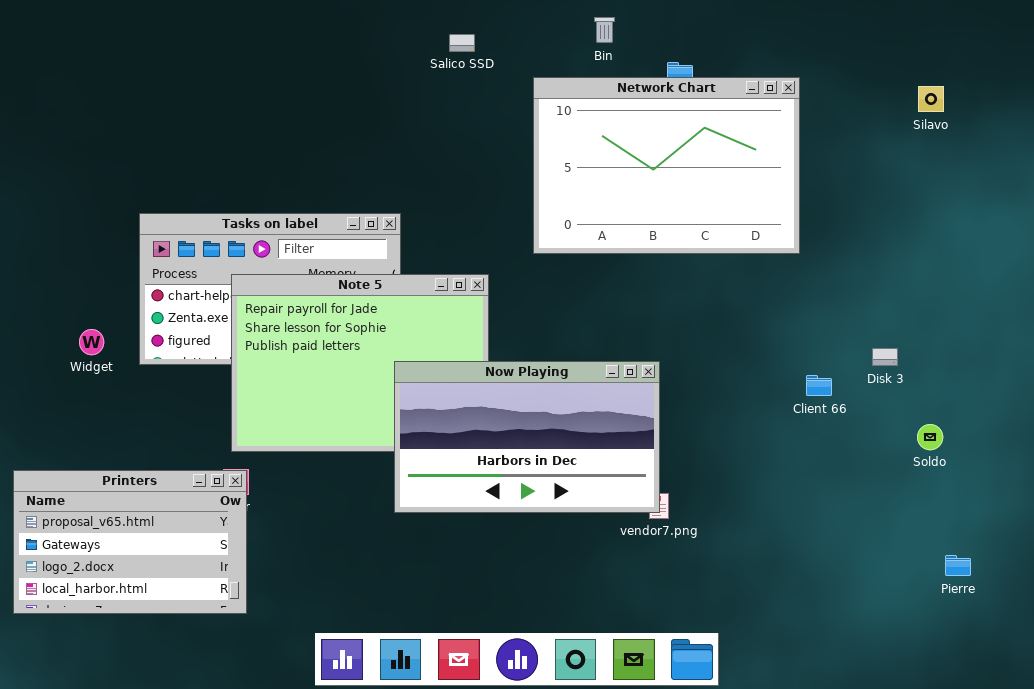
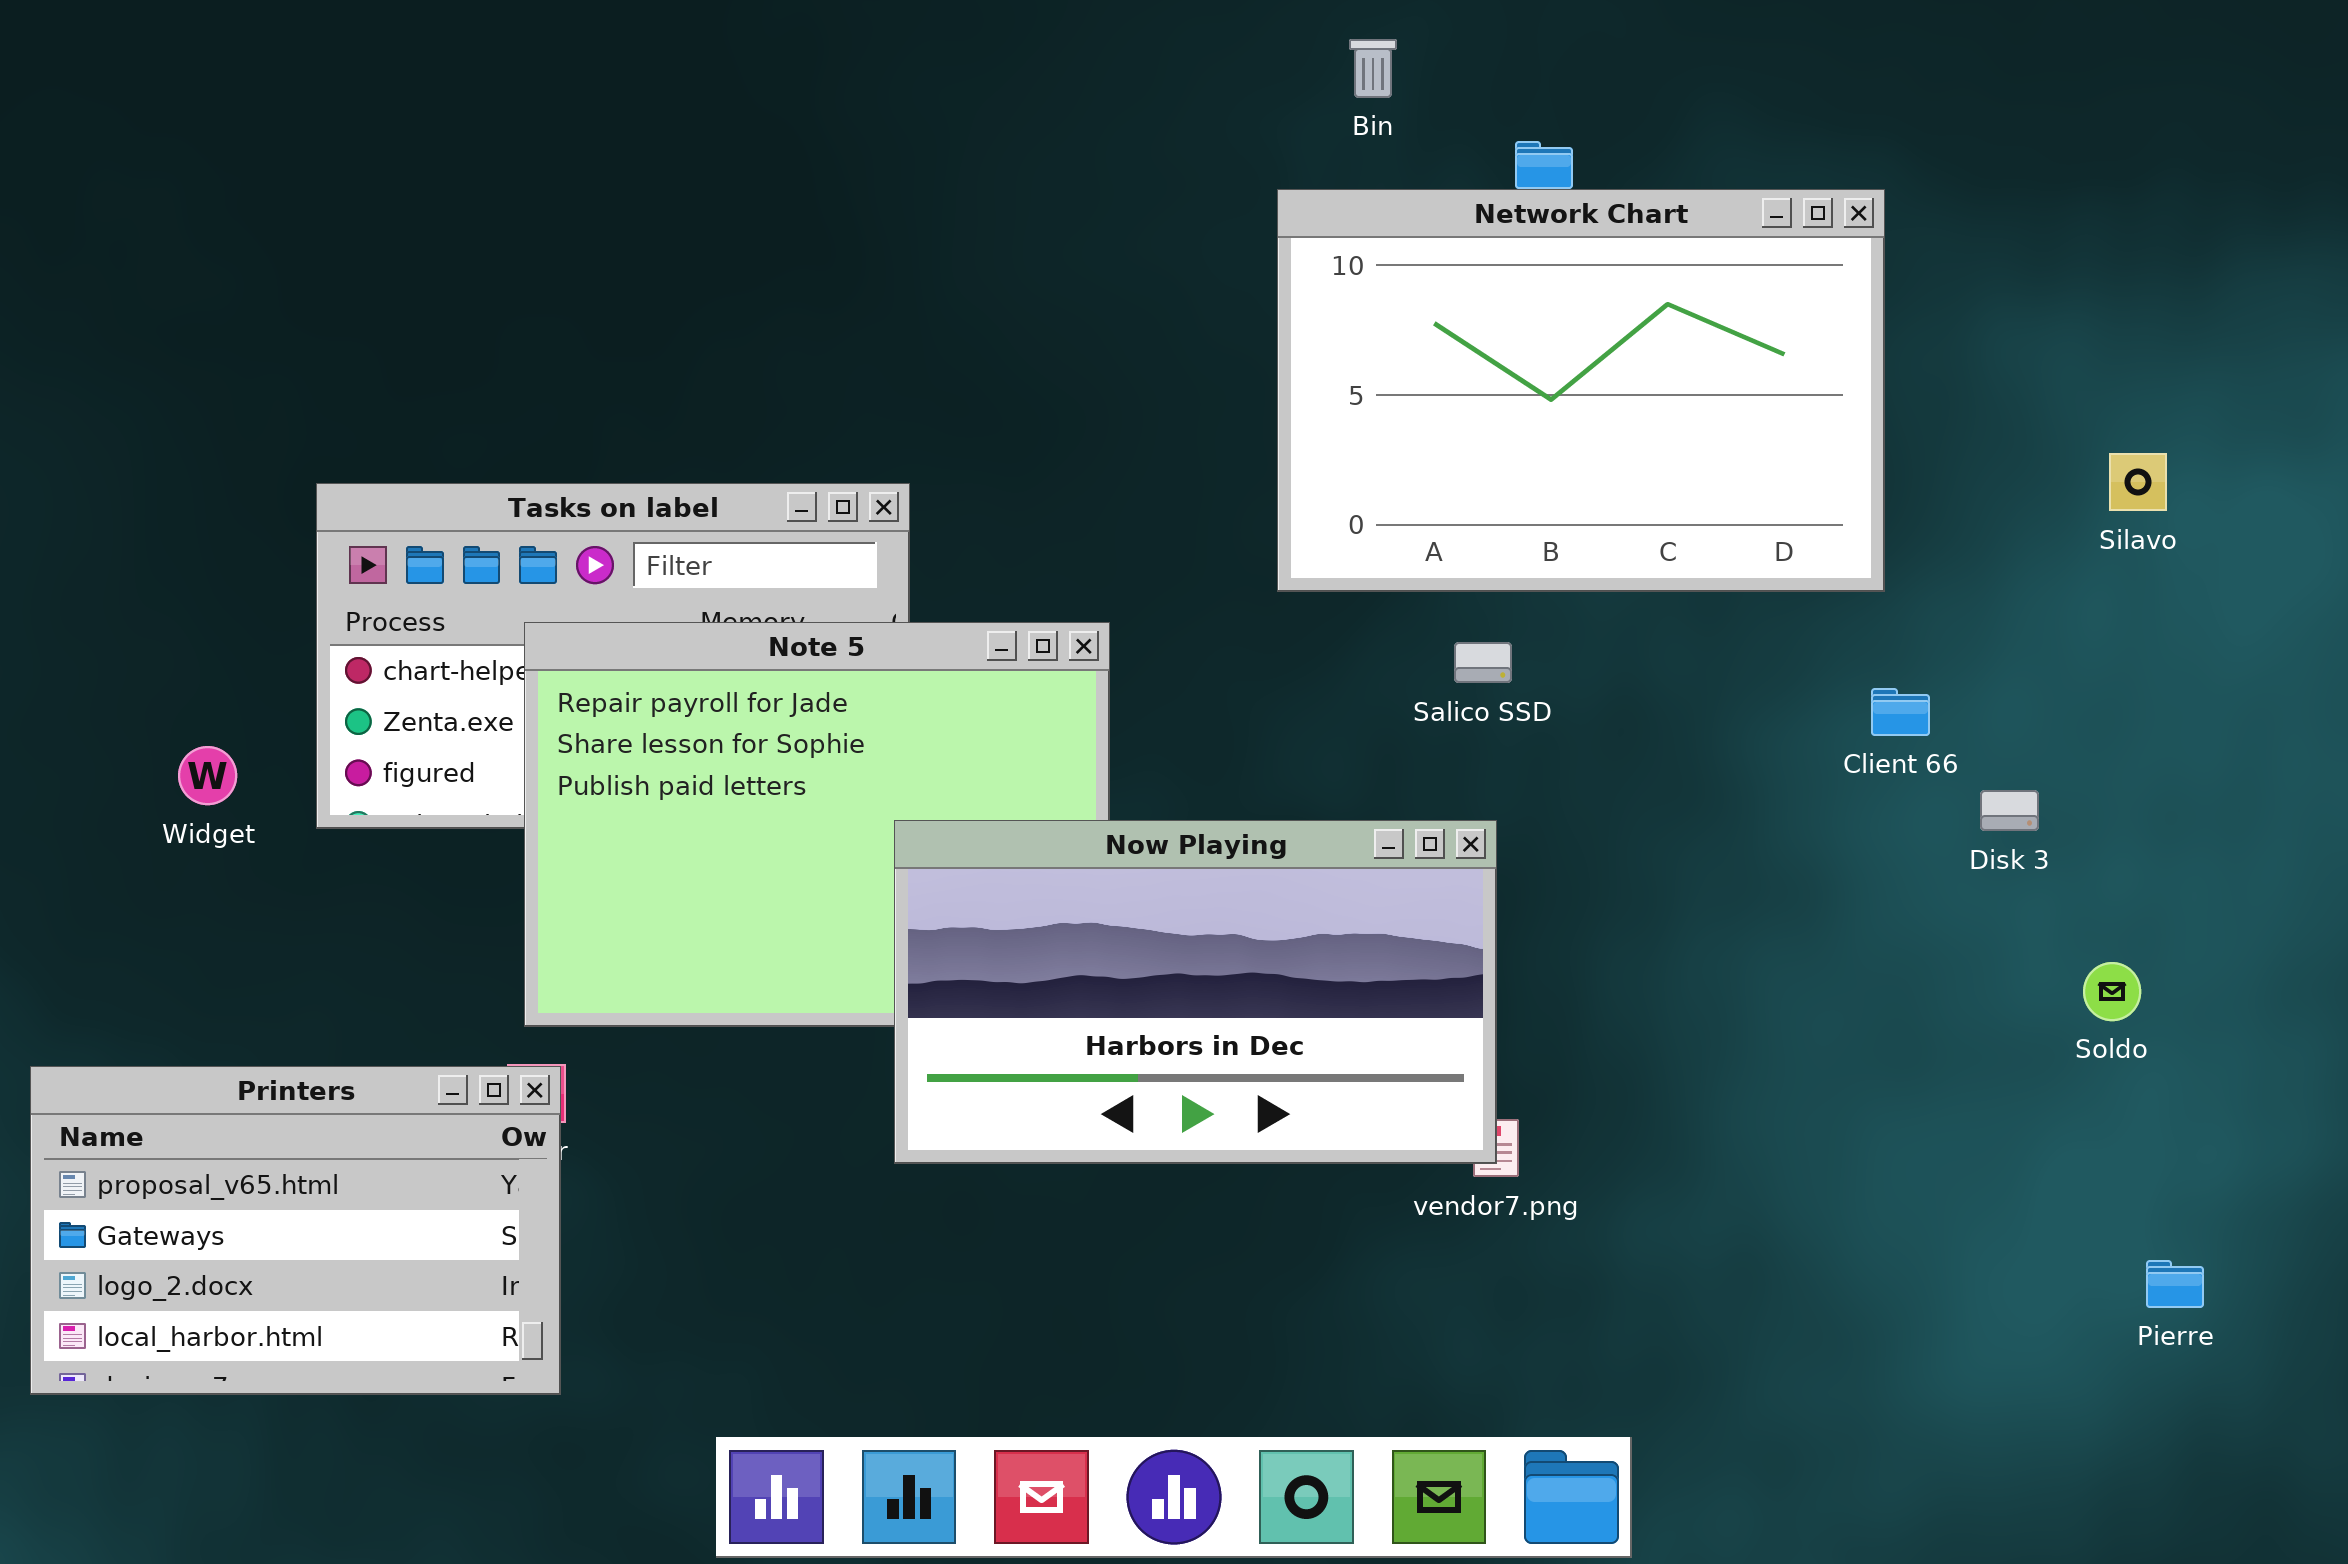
Salico SSD: [449,34,475,52] -> [1454,642,1512,683], moved
Network Chart: [533,77,800,254] -> [1277,189,1885,592], moved
Silavo: [918,86,944,112] -> [2109,453,2167,511], moved
Client 66: [806,375,832,396] -> [1871,688,1930,736], moved

